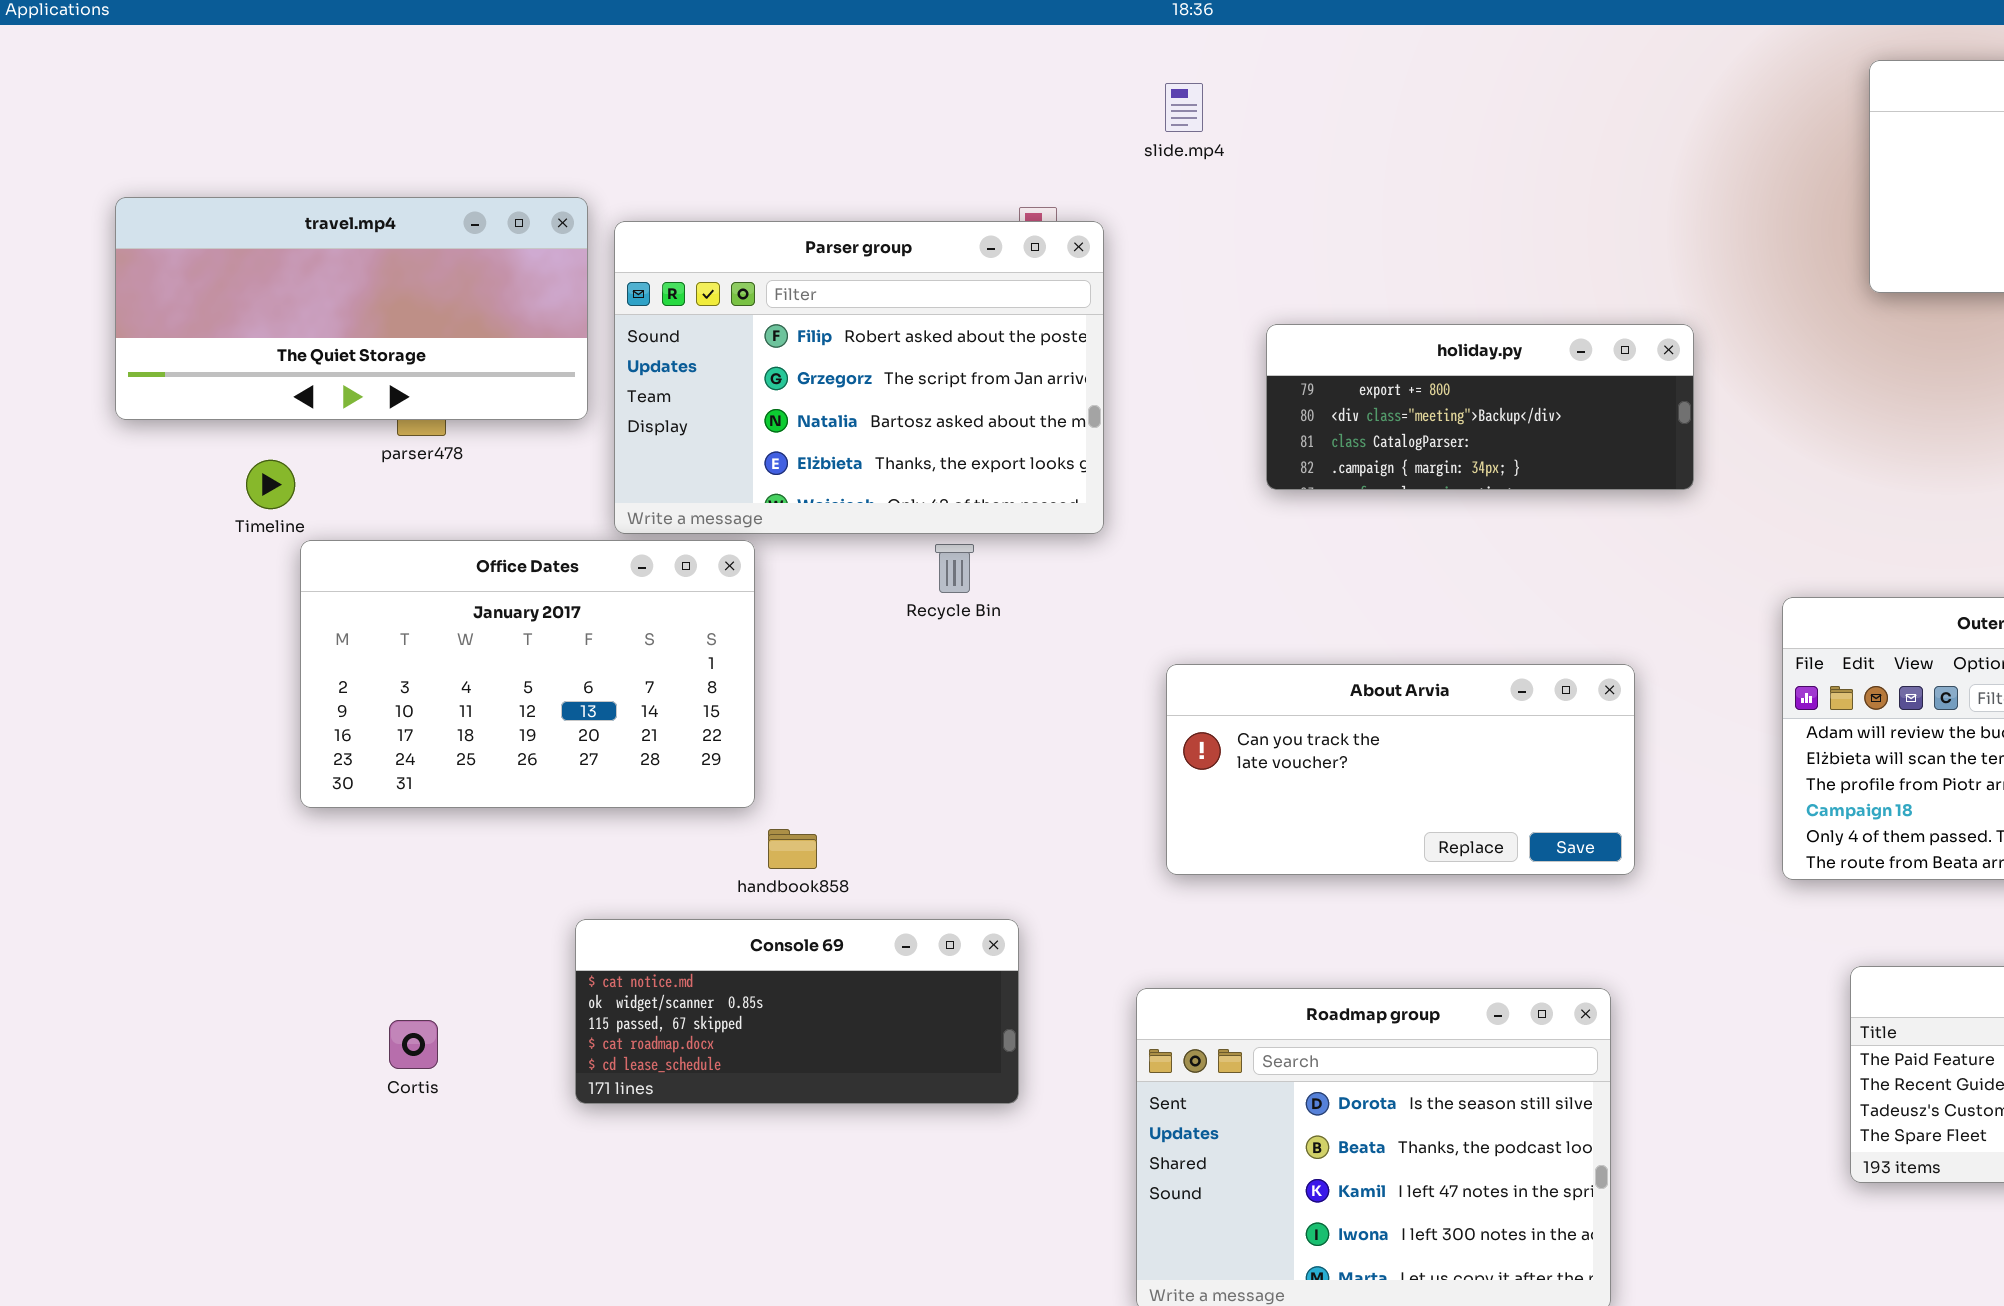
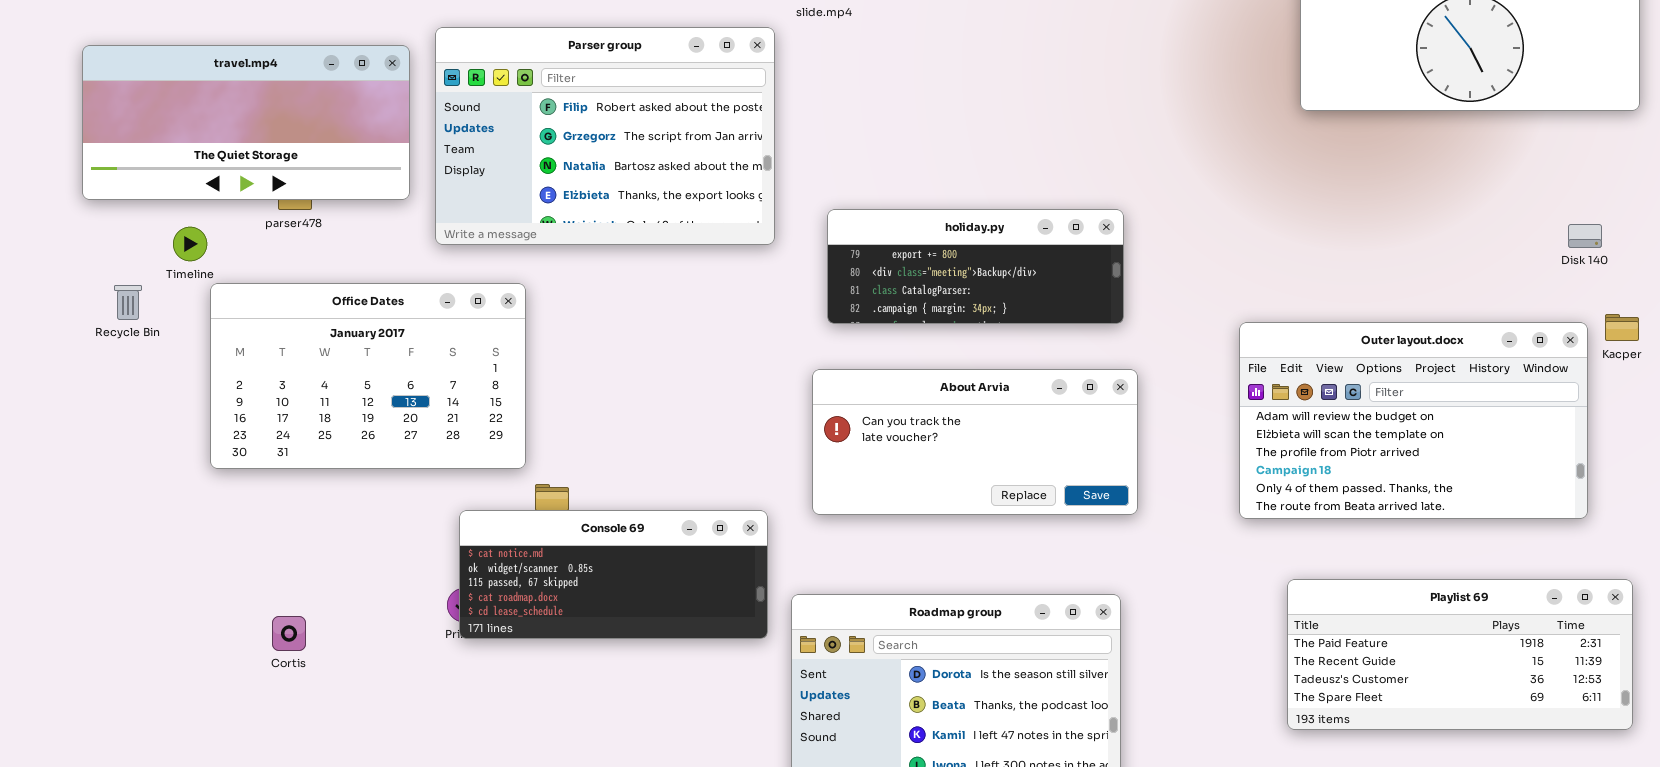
Parser group: [614,221,1104,534] -> [435,27,775,245], moved
holiday.py: [1266,324,1694,490] -> [827,209,1124,324], moved
Recycle Bin: [935,544,974,593] -> [114,285,142,320], moved
Console 69: [575,919,1019,1104] -> [459,510,768,639], moved

